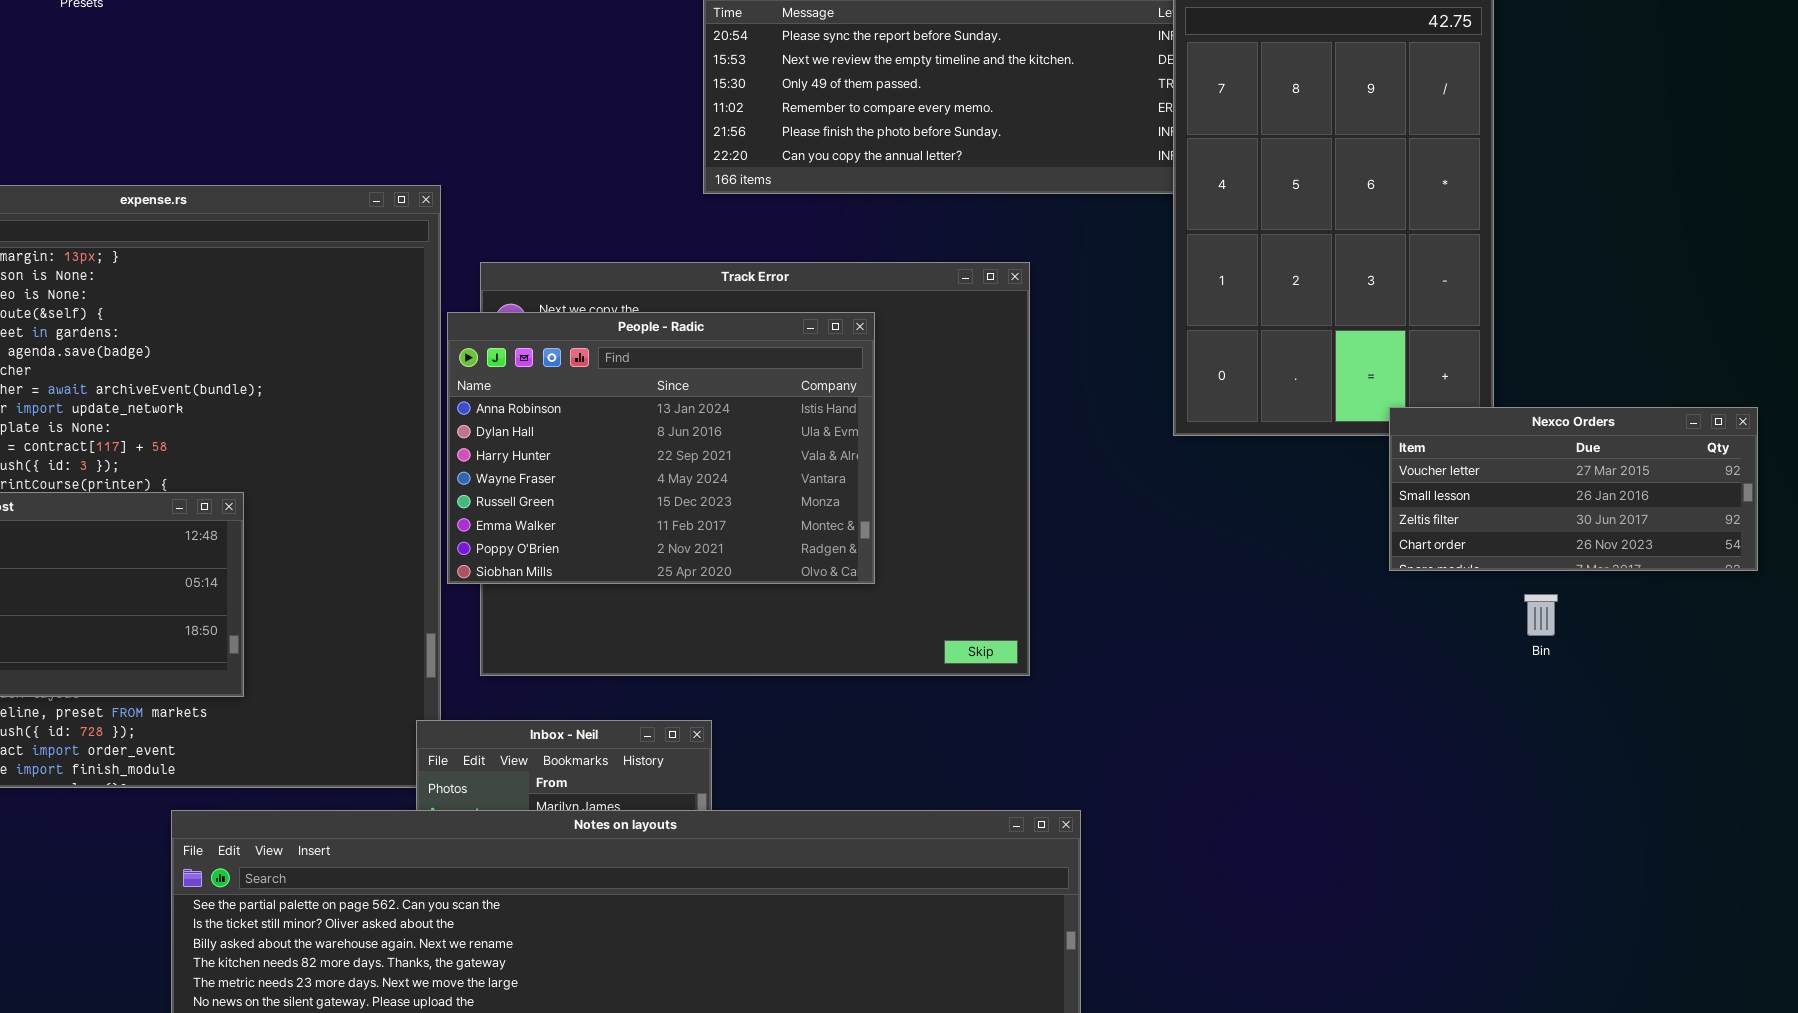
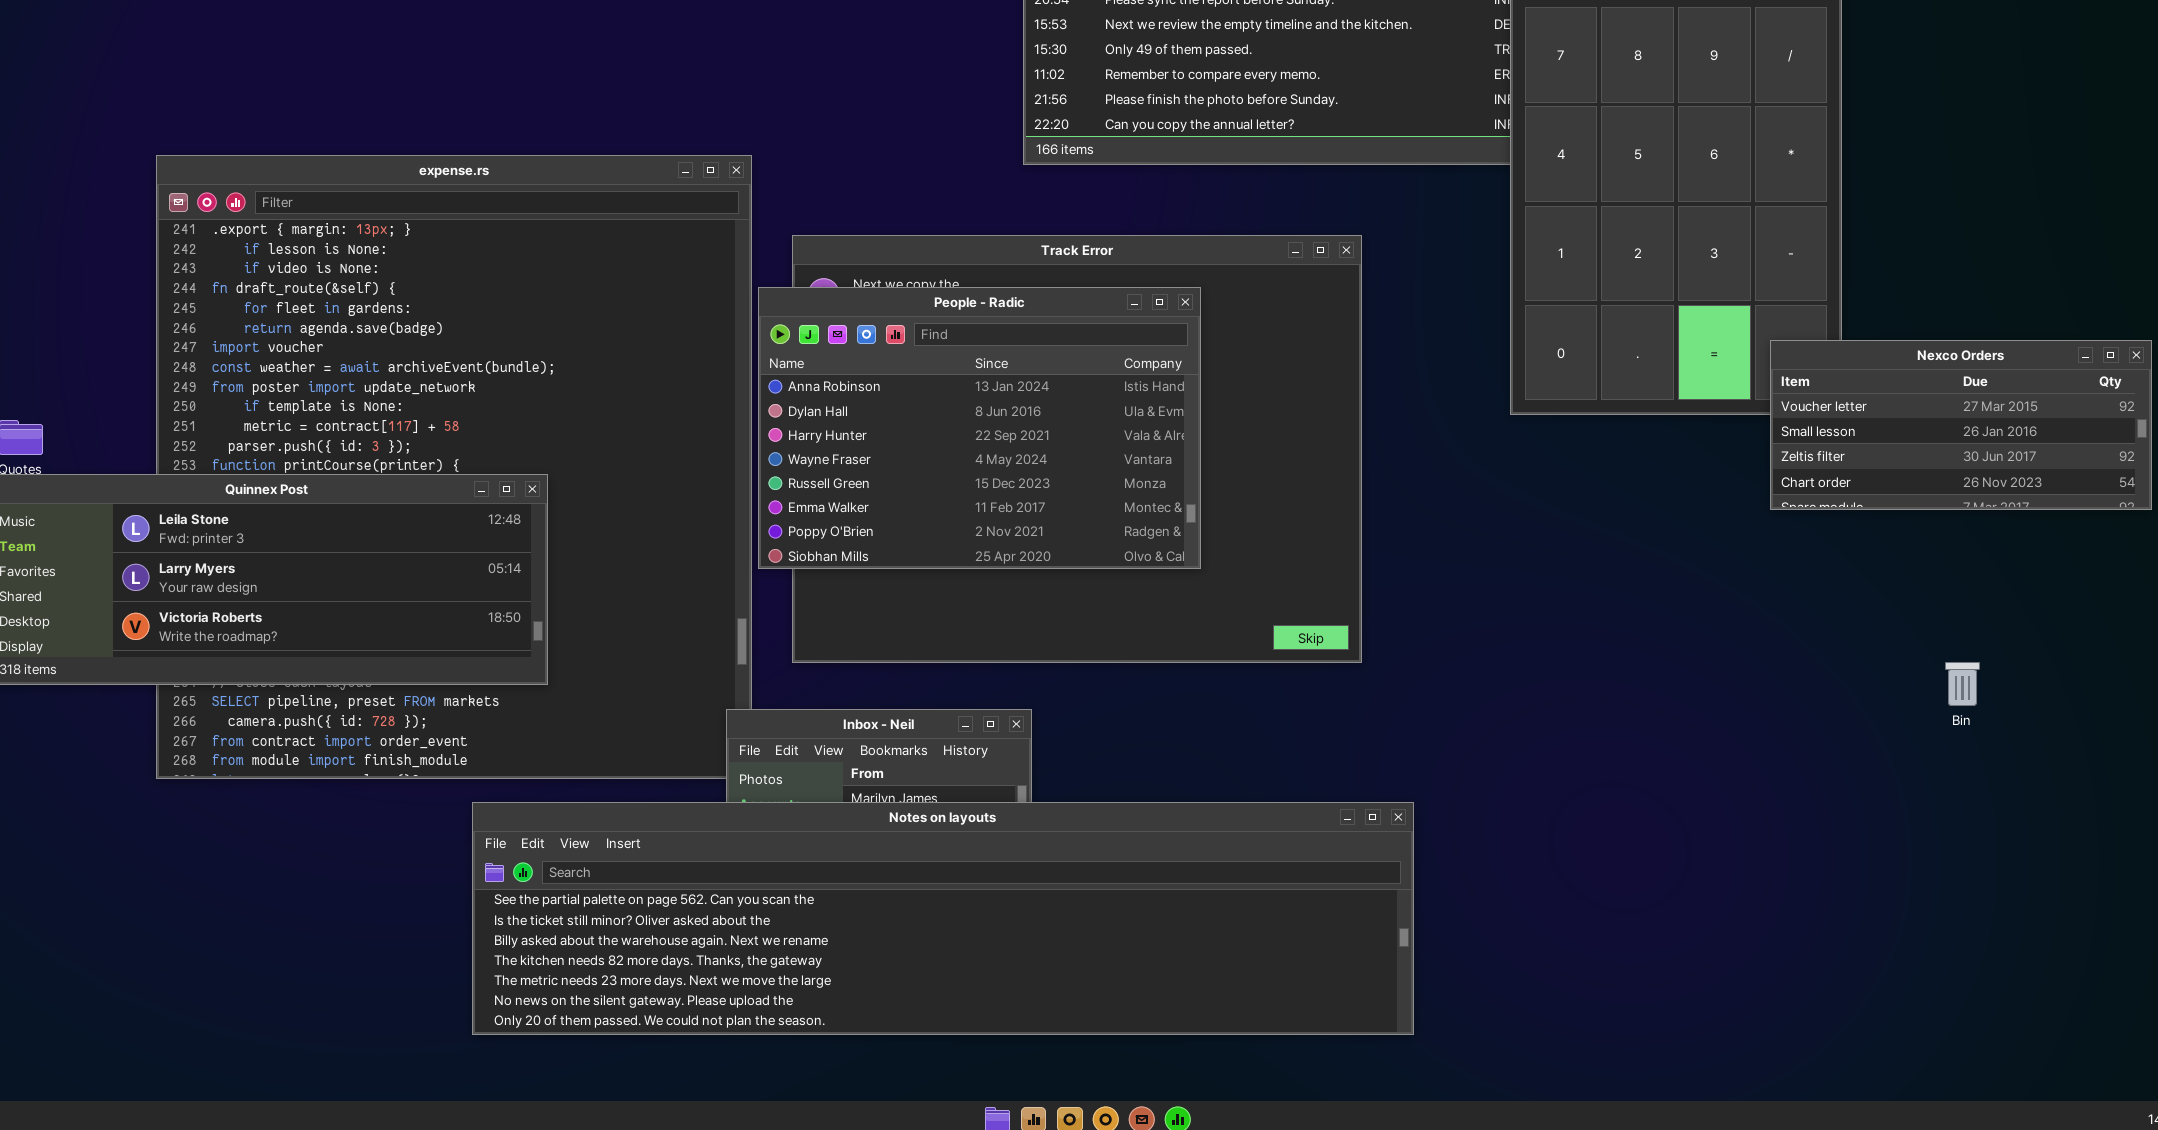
Nexco Orders: [1389,407,1758,571] -> [1770,340,2152,510], moved
Bin: [1524,594,1558,636] -> [1945,662,1980,706], moved

